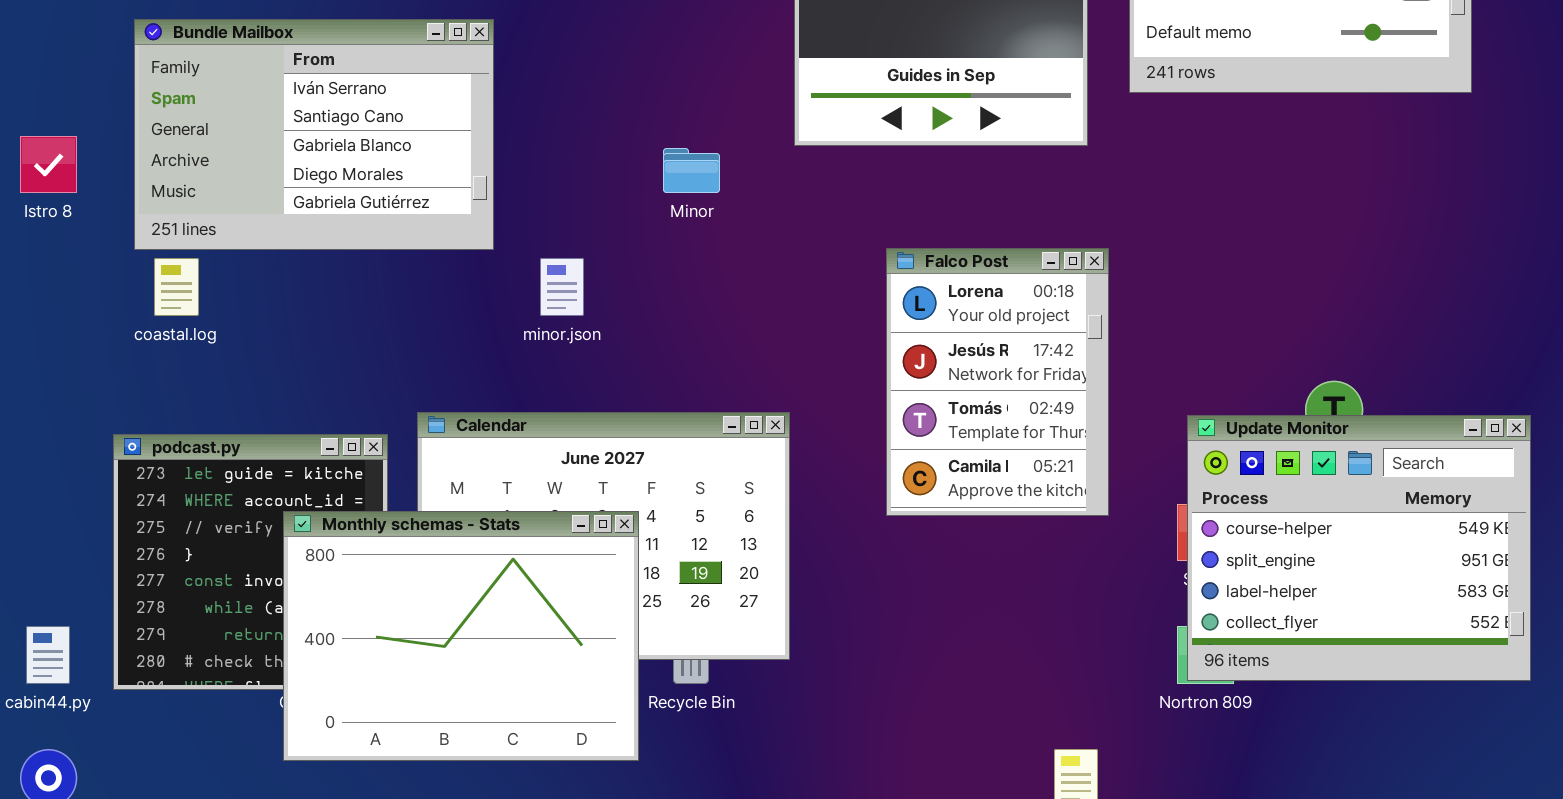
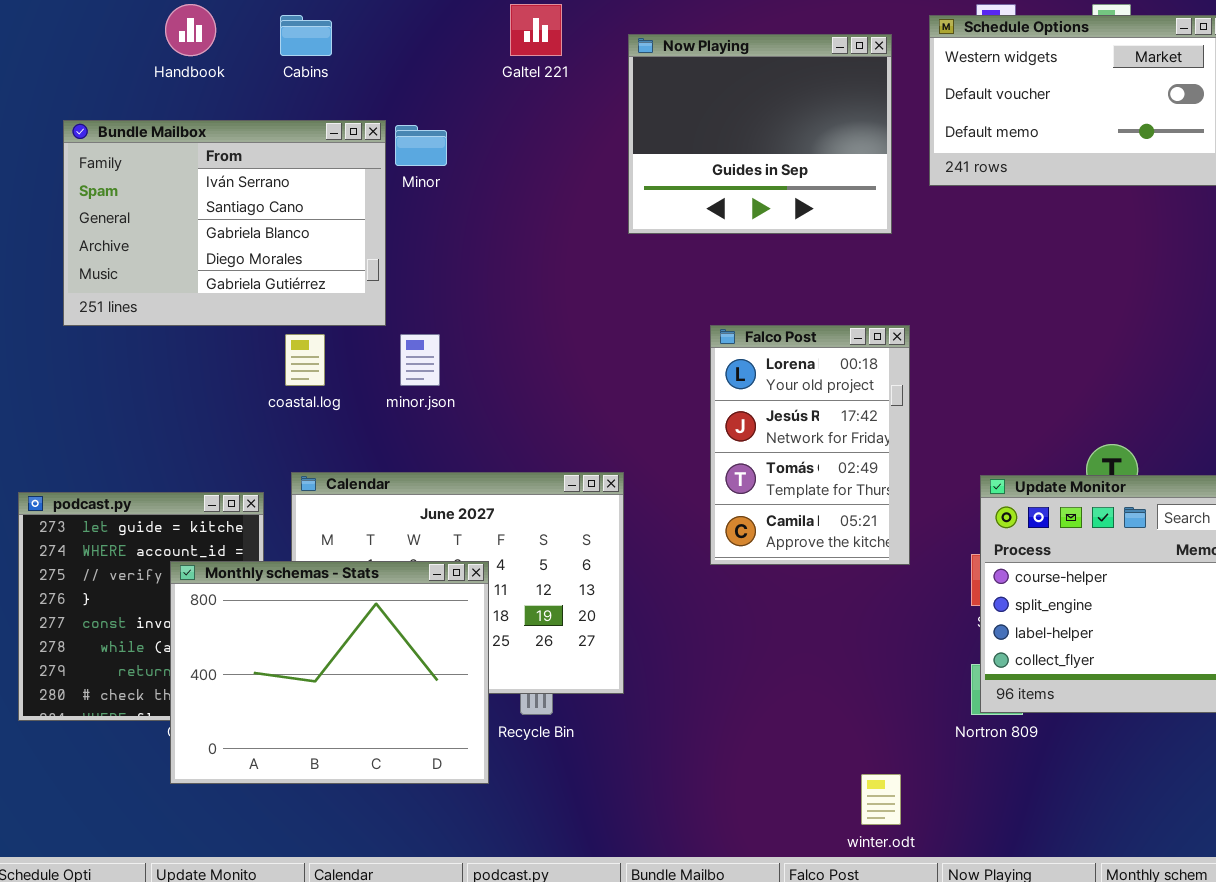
Bundle Mailbox: [134,19,494,250] -> [63,120,386,326], moved
Minor: [663,148,720,193] -> [395,125,447,166], moved
coastal.log: [154,258,199,316] -> [285,334,325,386], moved

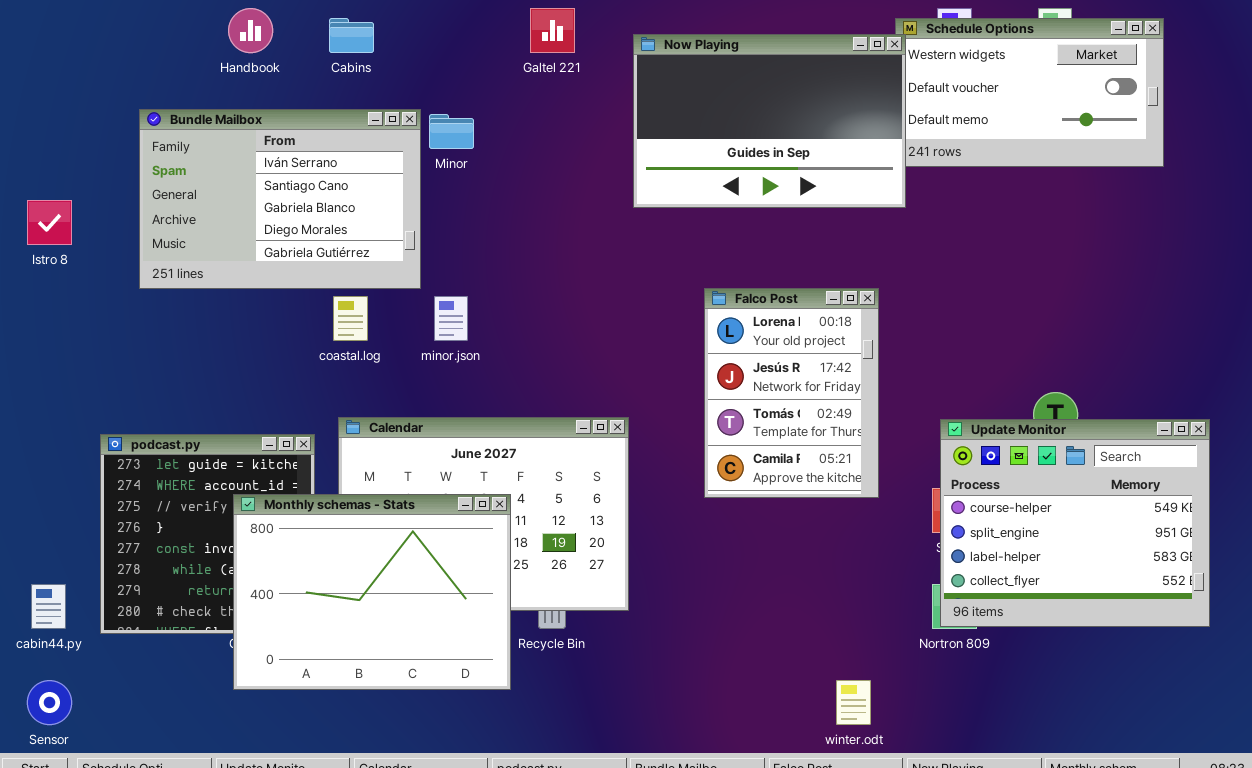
Now Playing: [628,34,892,234] -> [633,34,906,208], resized

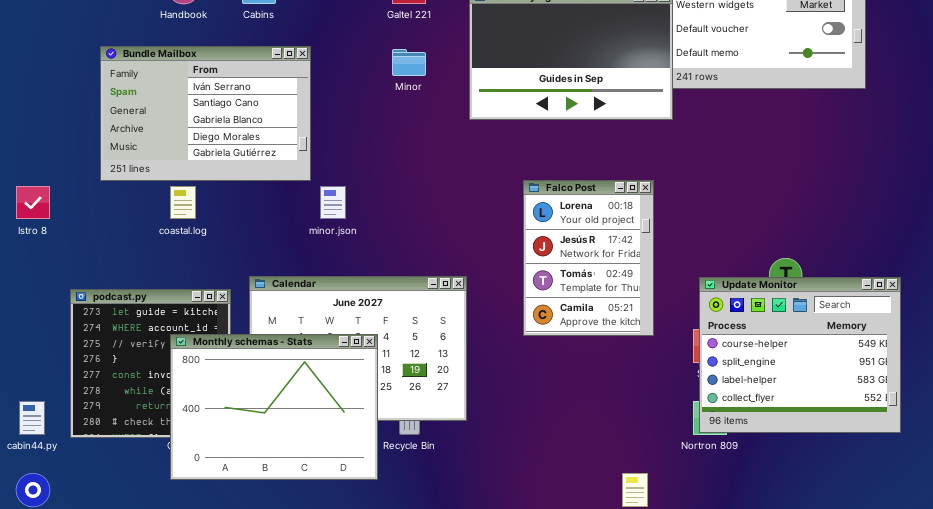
Minor: [429,114,474,149] -> [392,49,426,76], moved
Istro 8: [27,200,72,245] -> [16,186,50,219], moved
coastal.log: [333,296,368,341] -> [170,186,196,219], moved

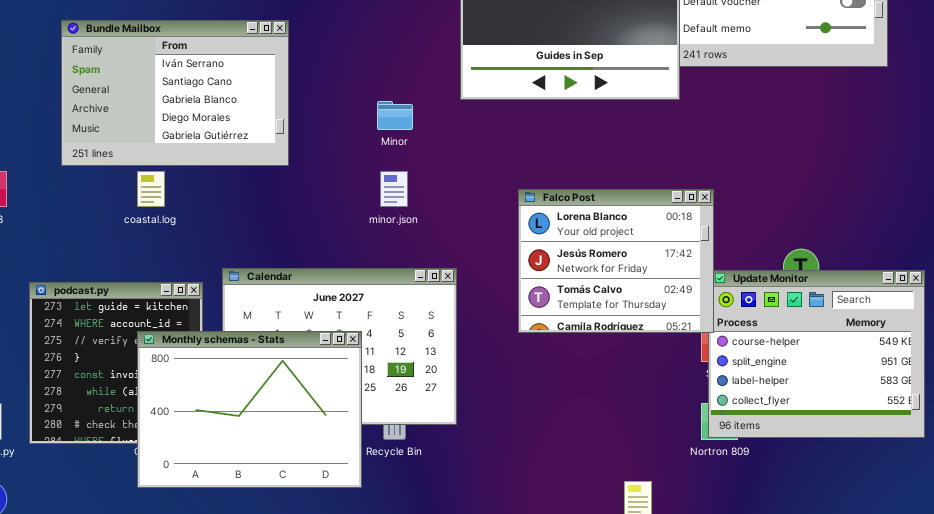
Minor: [392,49,426,76] -> [377,101,413,130], moved
Falco Post: [523,180,654,336] -> [518,189,714,333], resized
minor.json: [320,186,346,219] -> [380,171,408,207], moved

